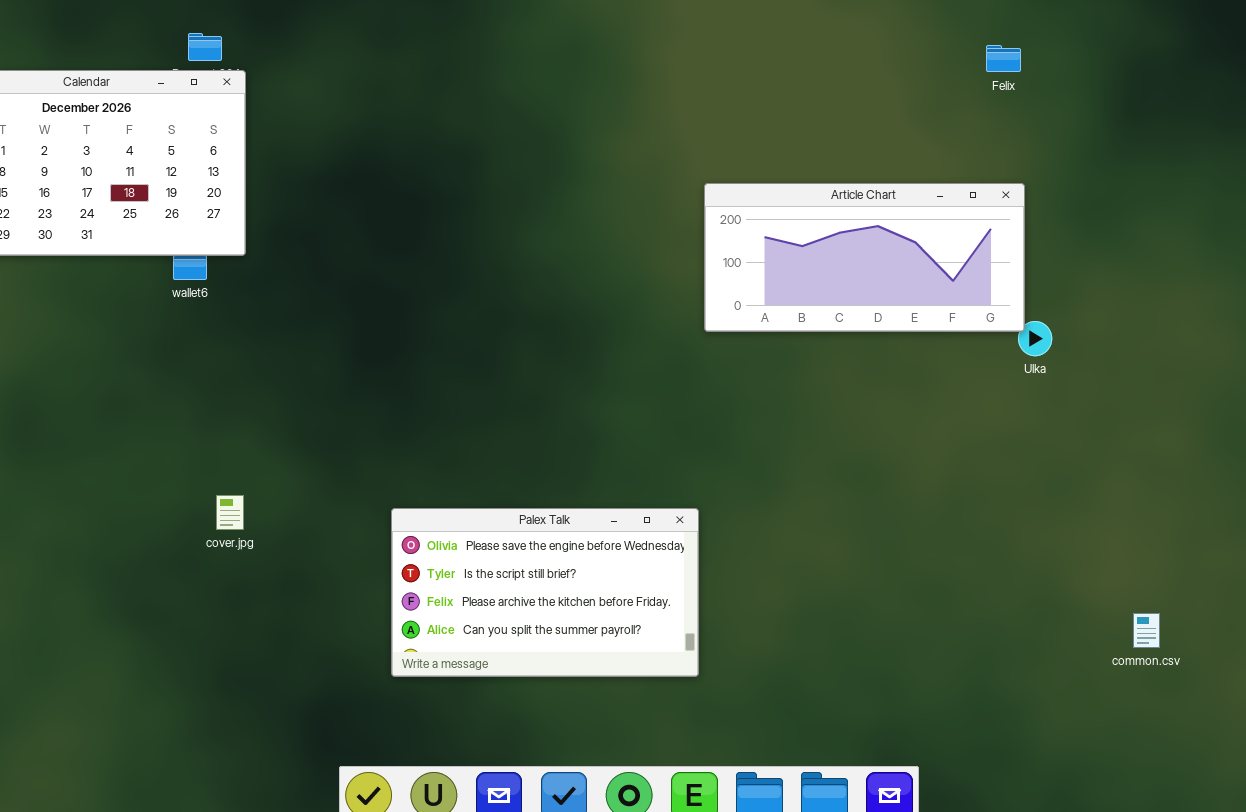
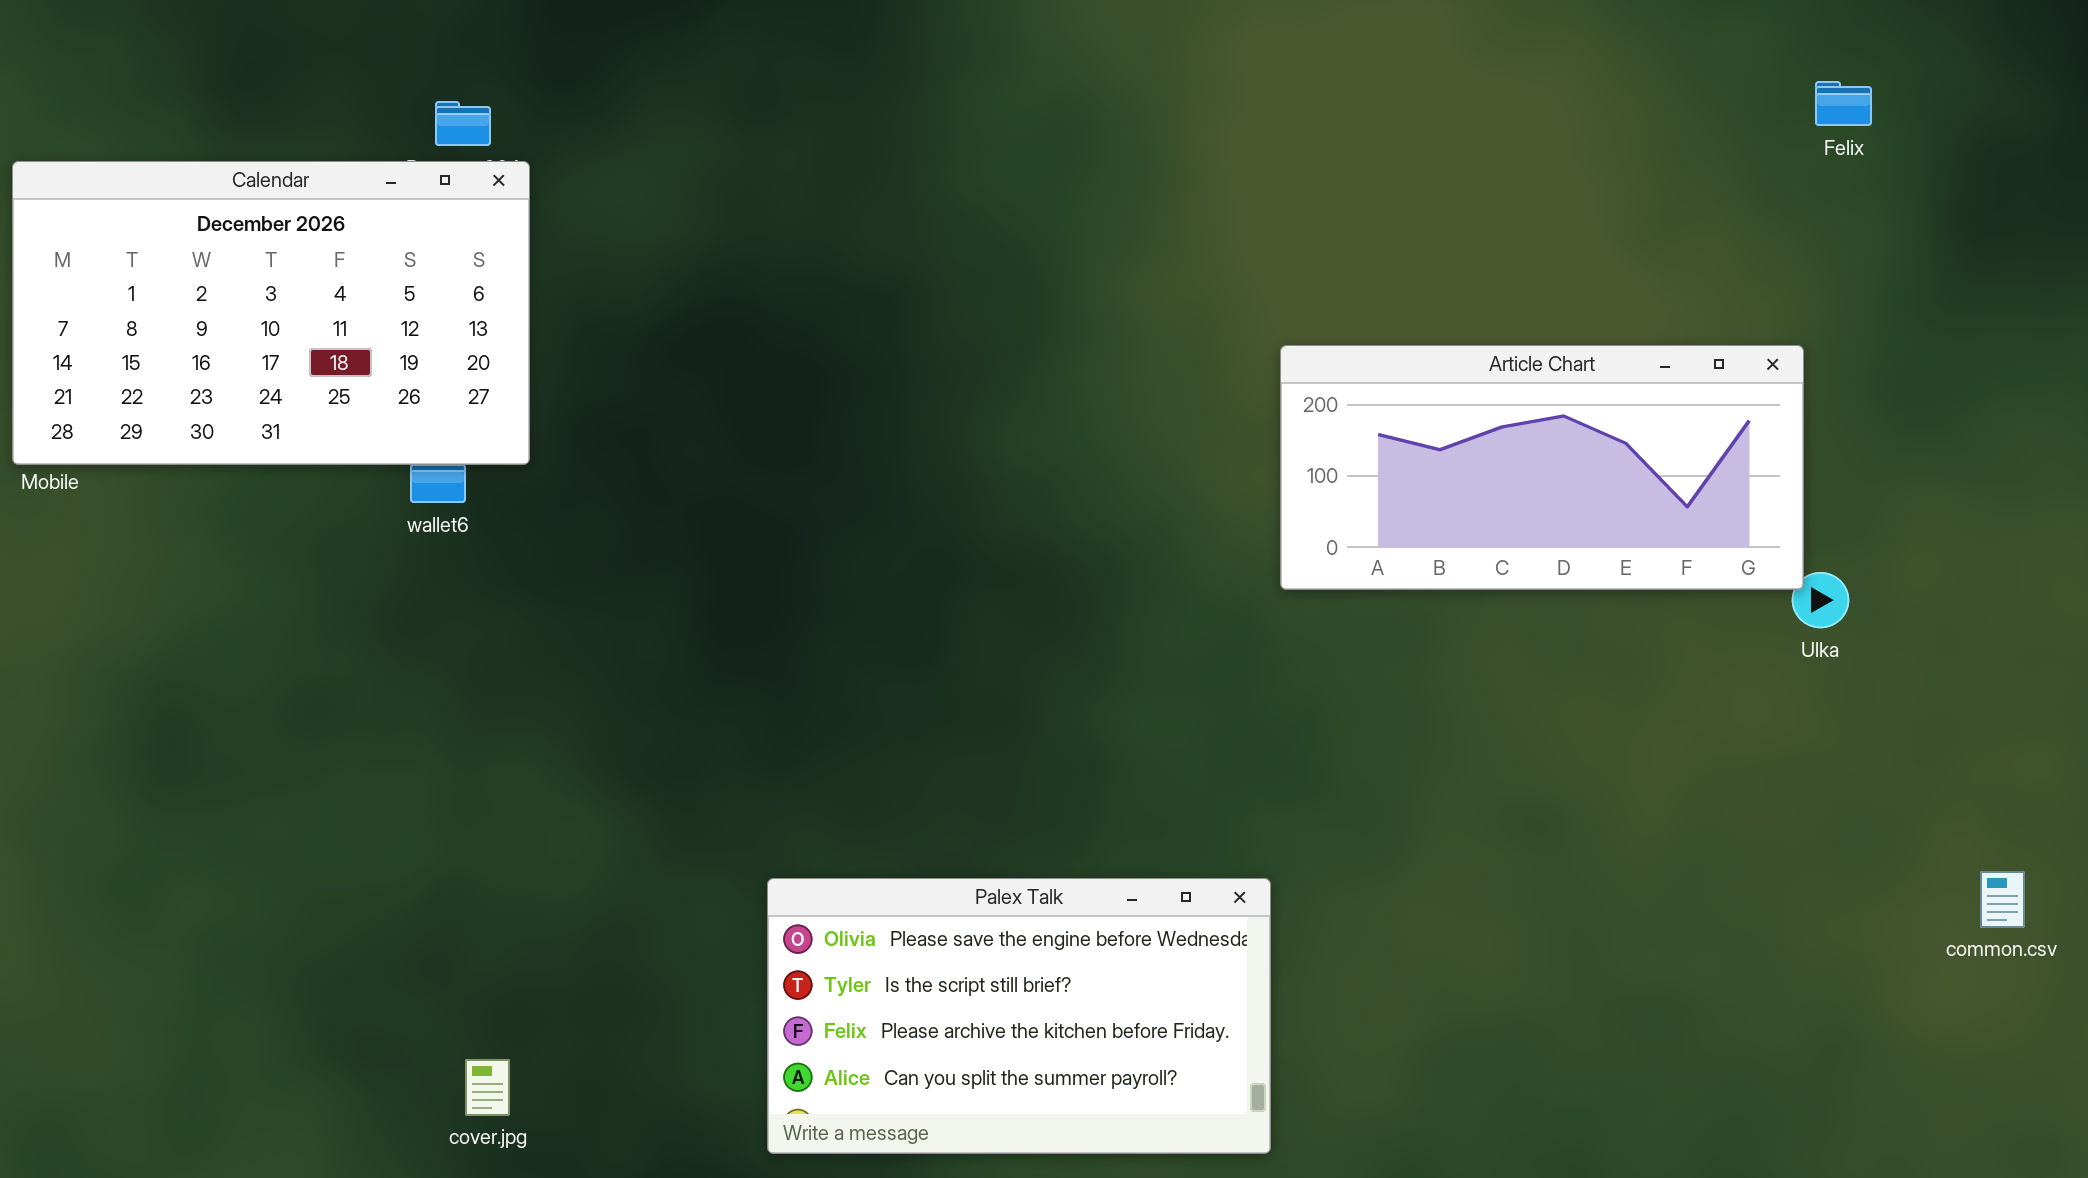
Felix: [986,45,1021,72] -> [1815,81,1872,126], moved
cover.jpg: [216,495,244,530] -> [465,1059,510,1116], moved
common.csv: [1133,613,1160,648] -> [1980,871,2025,928], moved

